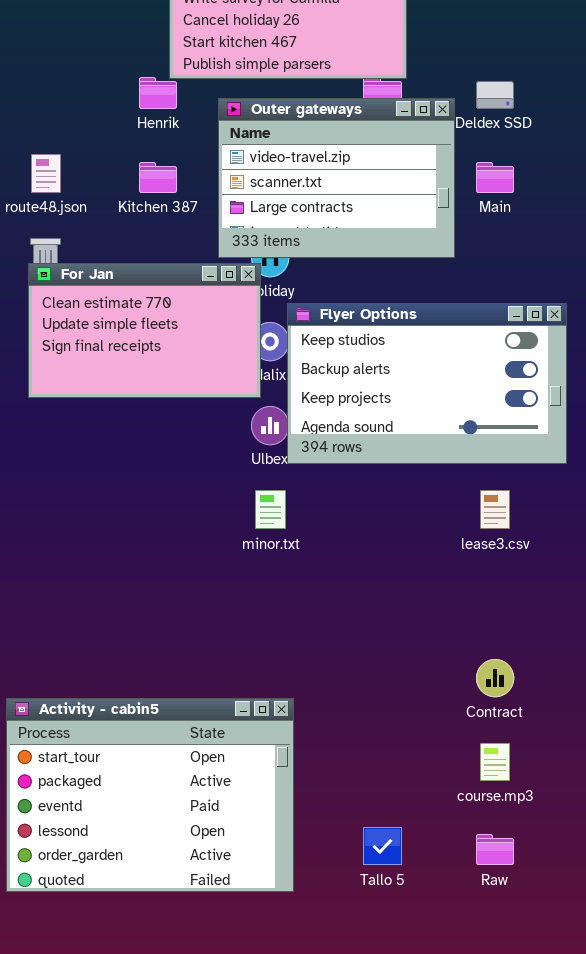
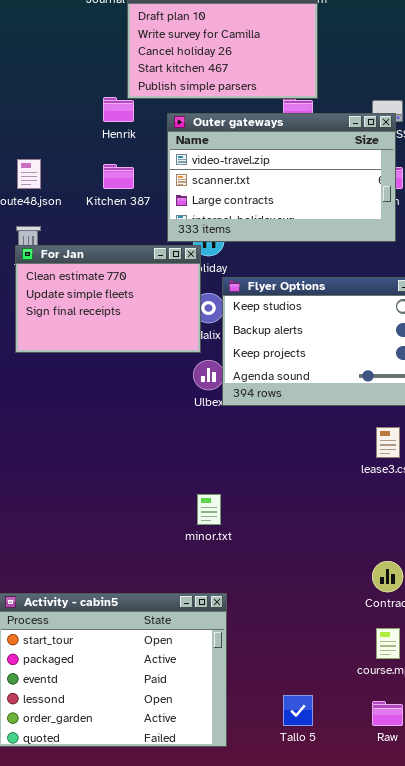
Outer gateways: [218,98,455,258] -> [167,113,396,242], resized
minor.txt: [255,490,286,529] -> [197,494,221,525], moved

